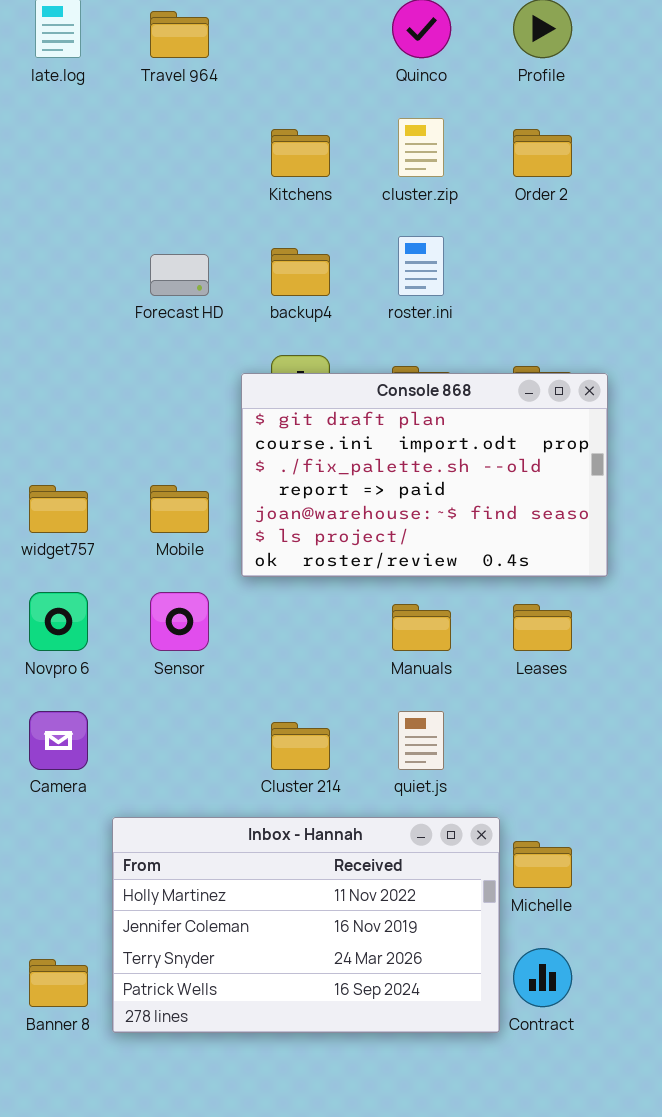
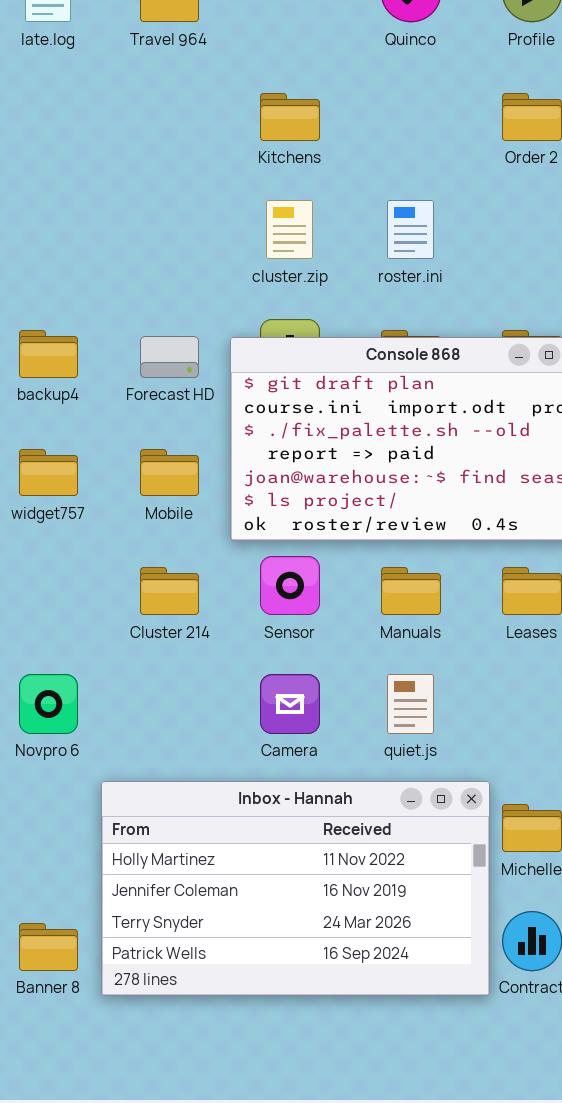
cluster.zip: [398,118,444,177] -> [266,200,313,259], moved
backup4: [271,248,330,296] -> [19,330,78,378], moved
Forecast HD: [150,254,209,296] -> [140,336,199,378], moved
Novpro 6: [29,592,88,651] -> [19,674,78,734], moved
Sensor: [150,592,209,651] -> [260,556,320,615], moved
Camera: [29,711,88,770] -> [260,674,320,734], moved
Cluster 214: [271,722,330,770] -> [140,567,199,615], moved

